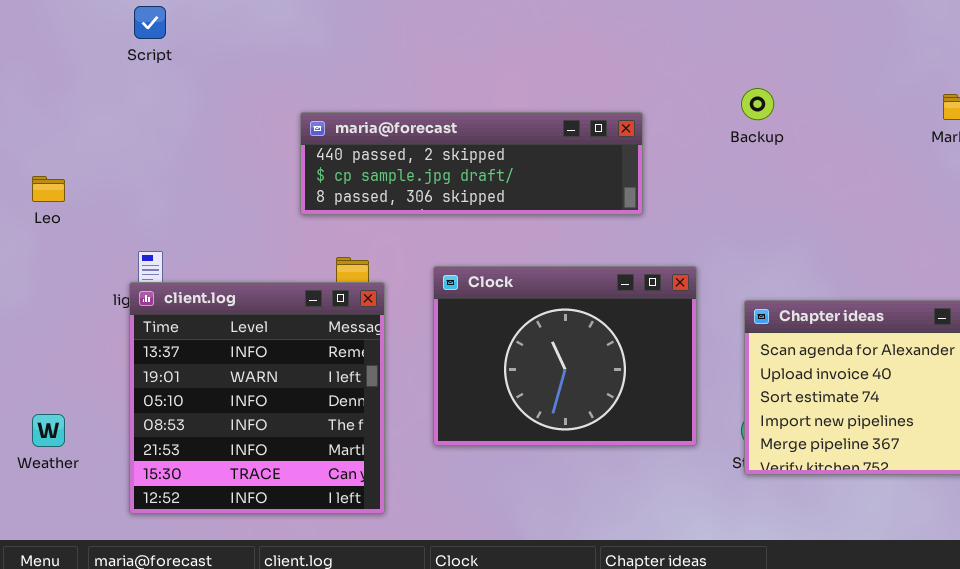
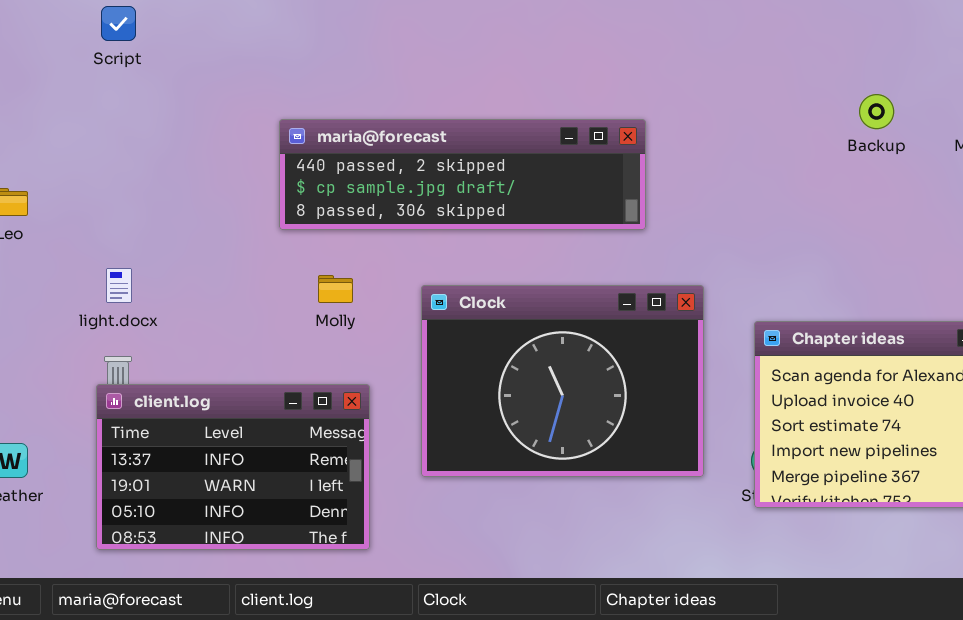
Backup: [741,88,774,120] -> [859,94,894,129], moved
client.log: [129,282,385,514] -> [96,384,370,550], resized

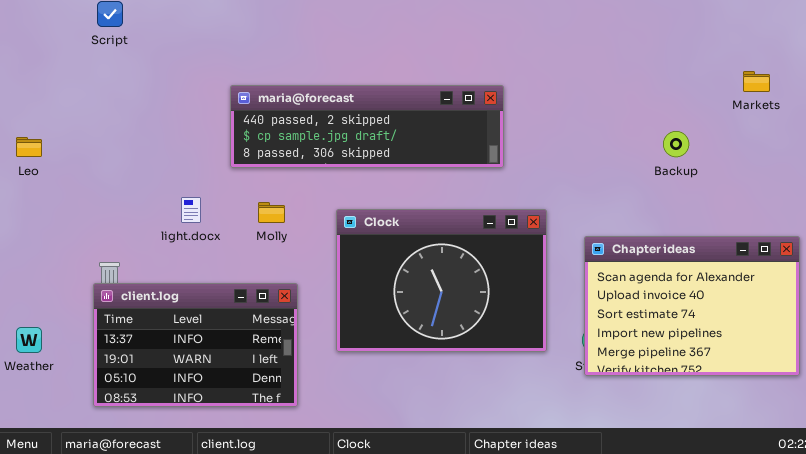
Backup: [859,94,894,129] -> [663,131,689,157], moved
light.docx: [106,268,132,303] -> [181,197,201,223], moved

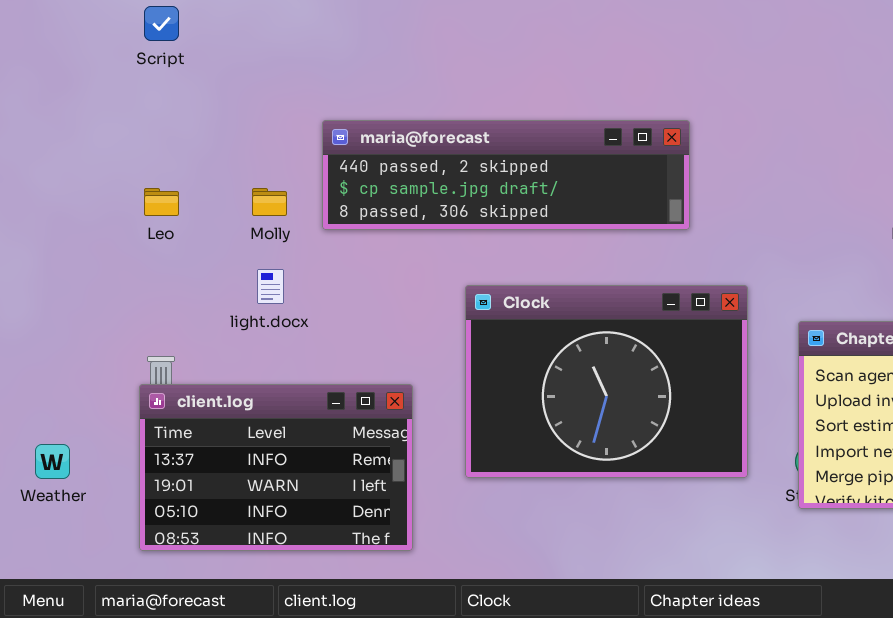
Leo: [16,137,42,157] -> [144,188,179,216], moved
Molly: [258,202,285,223] -> [252,188,287,216], moved

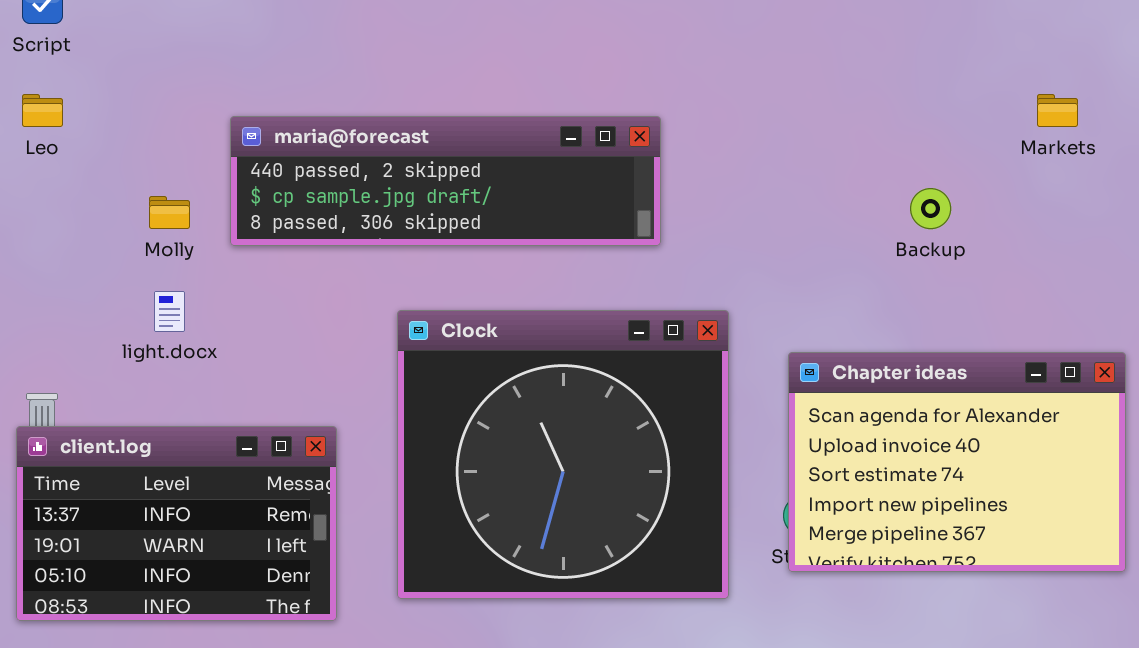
Leo: [144,188,179,216] -> [22,94,63,127], moved
Clock: [465,285,748,478] -> [397,310,729,599], resized

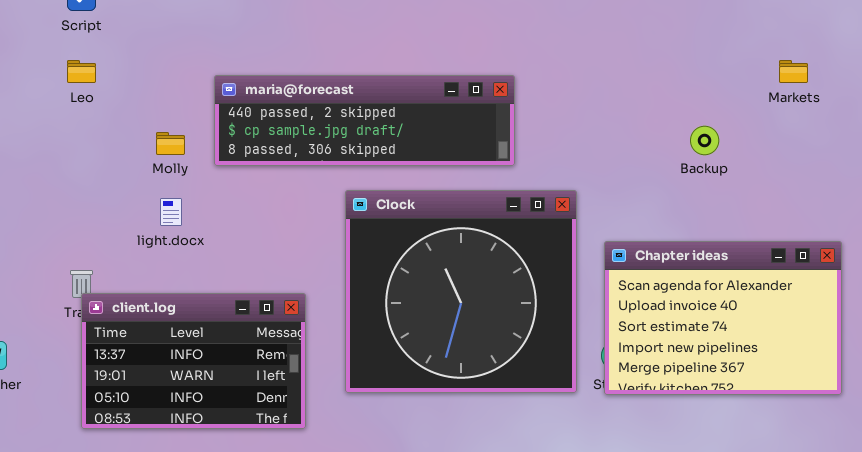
Clock: [397,310,729,599] -> [345,190,577,393], moved
client.log: [16,426,337,621] -> [81,293,306,429], moved

